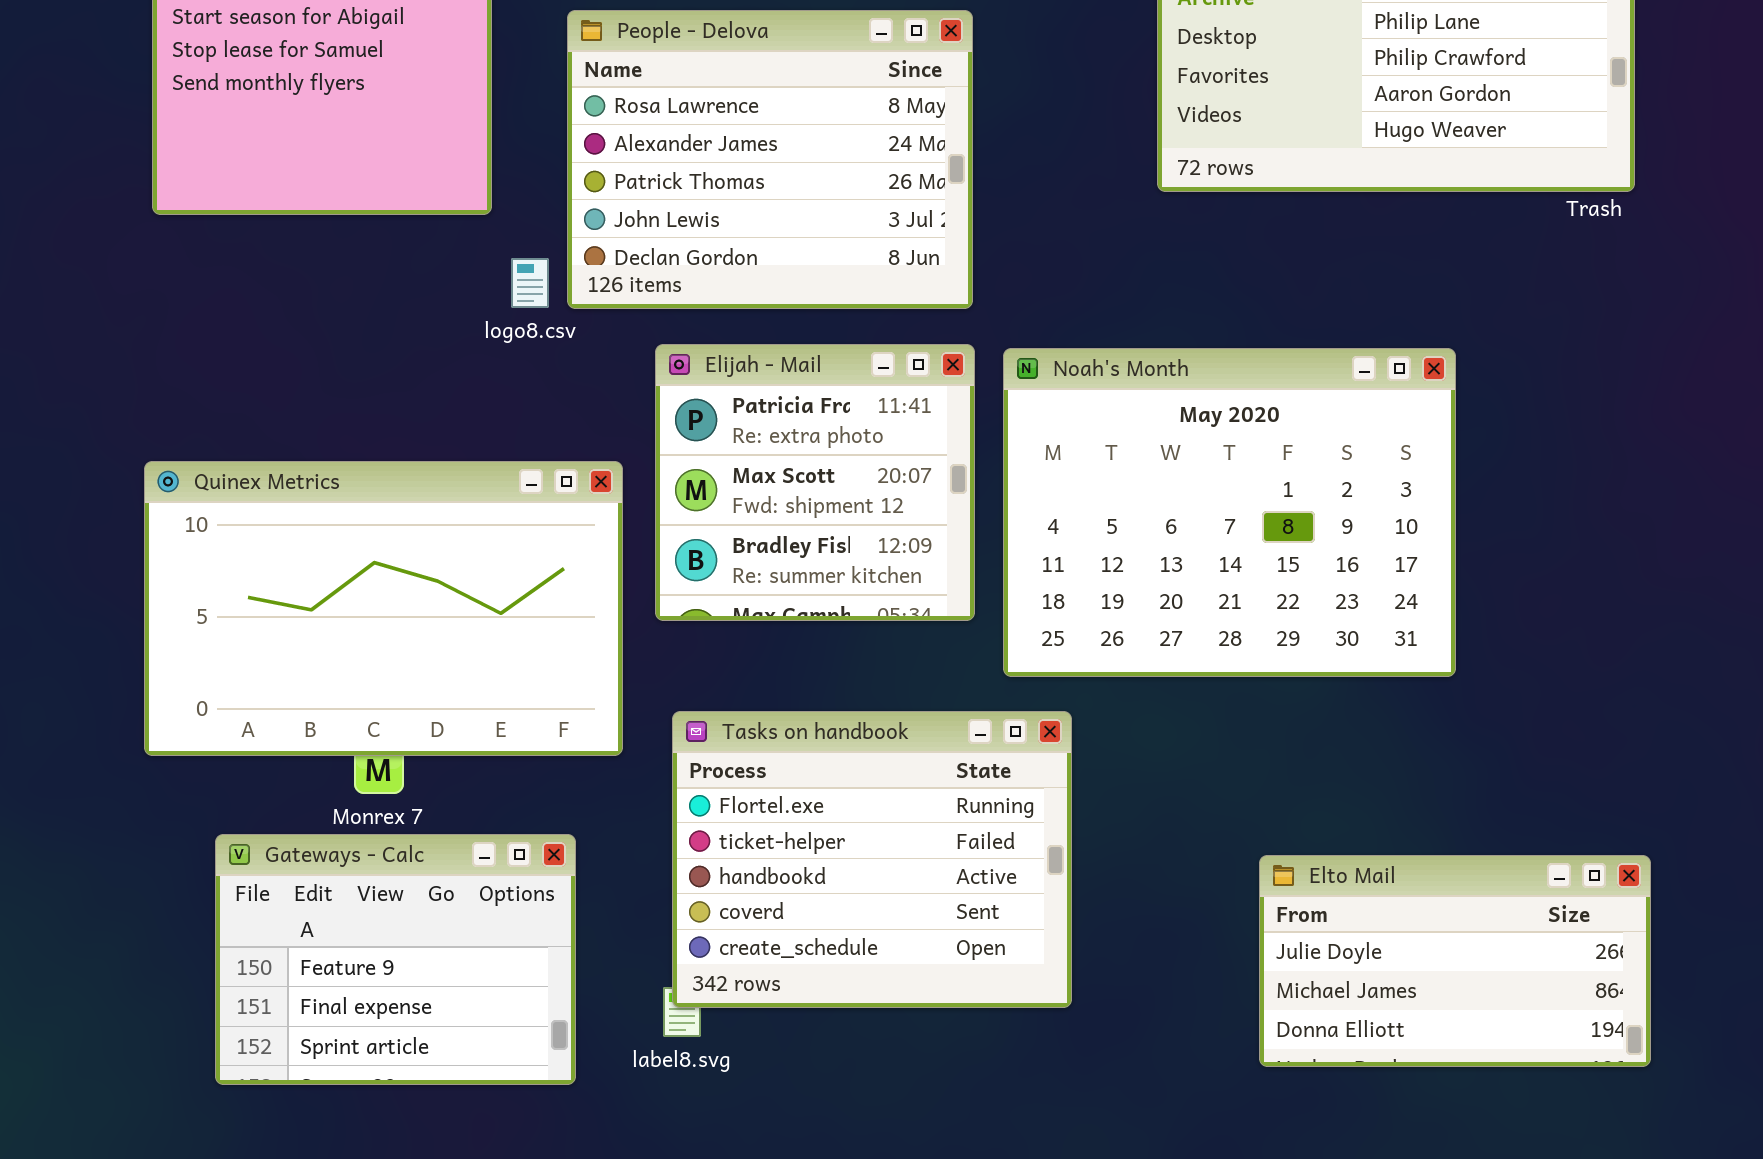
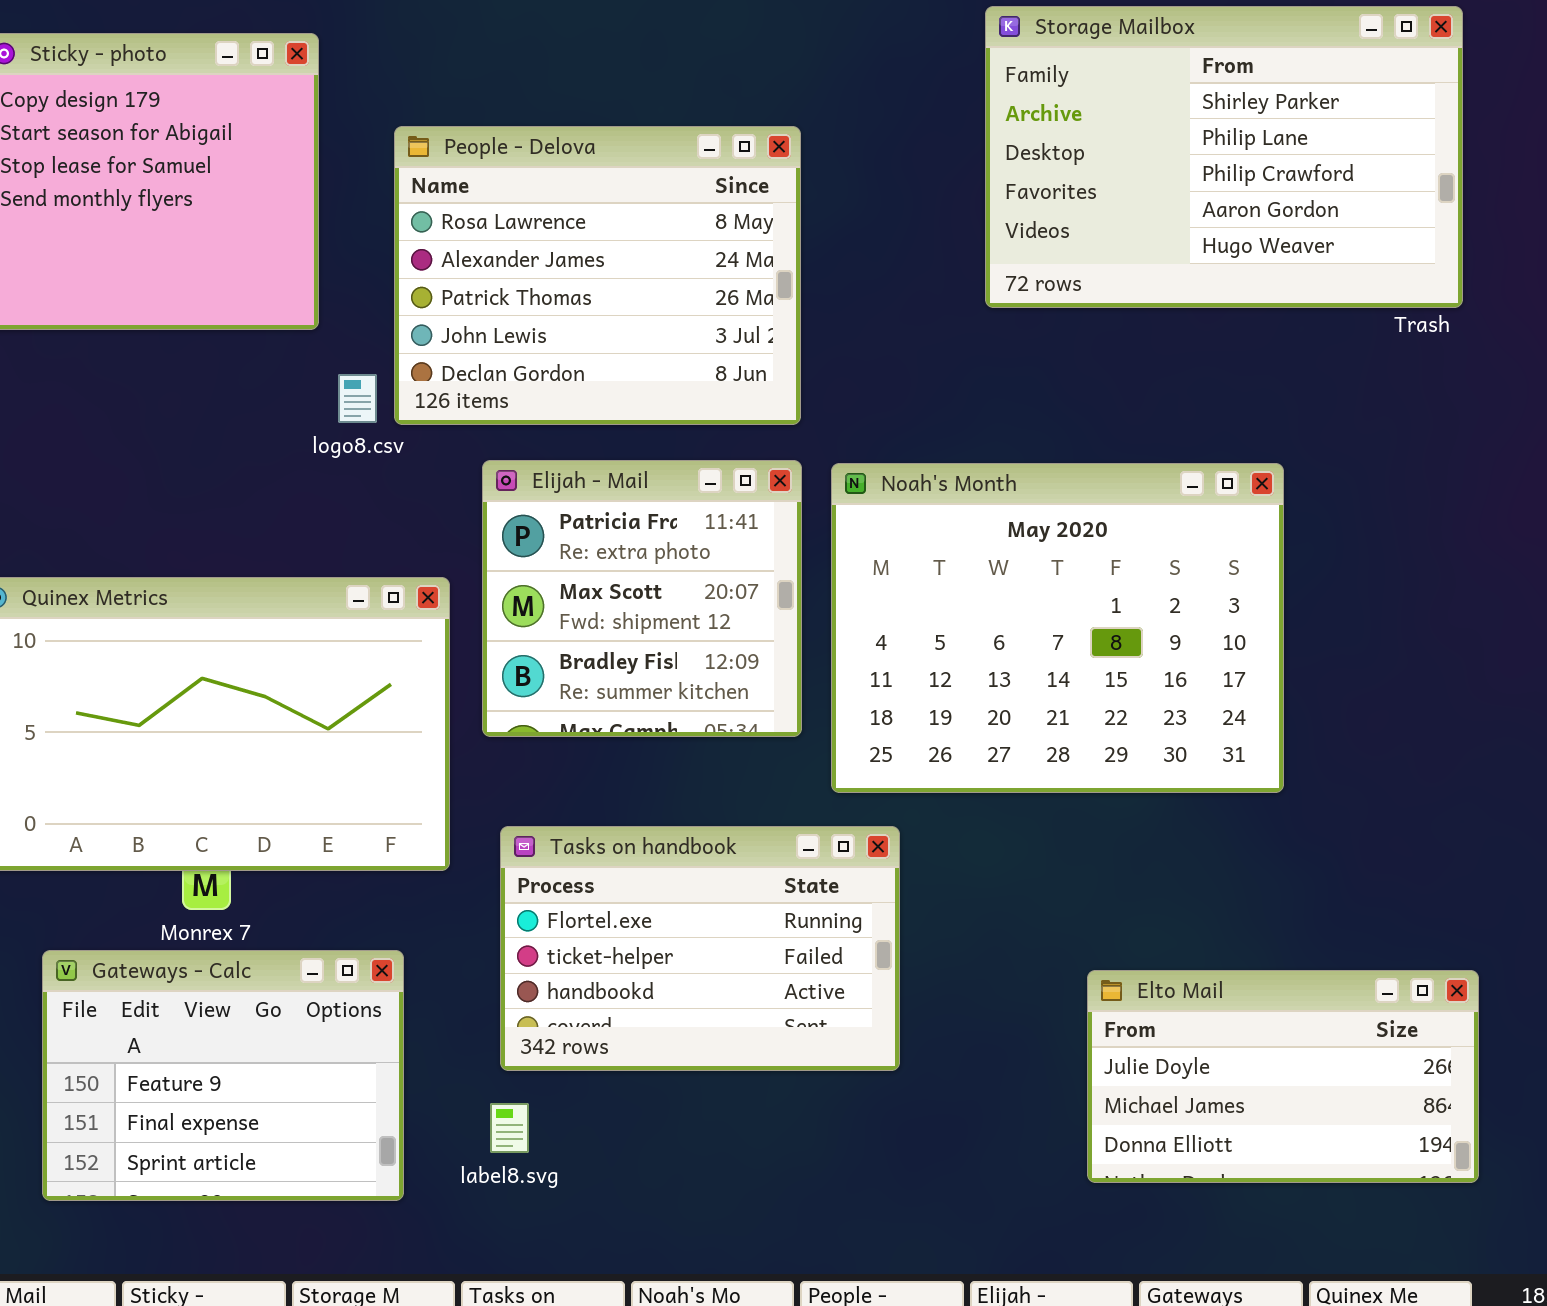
Tasks on handbook: [672,711,1072,1008] -> [500,826,900,1071], resized

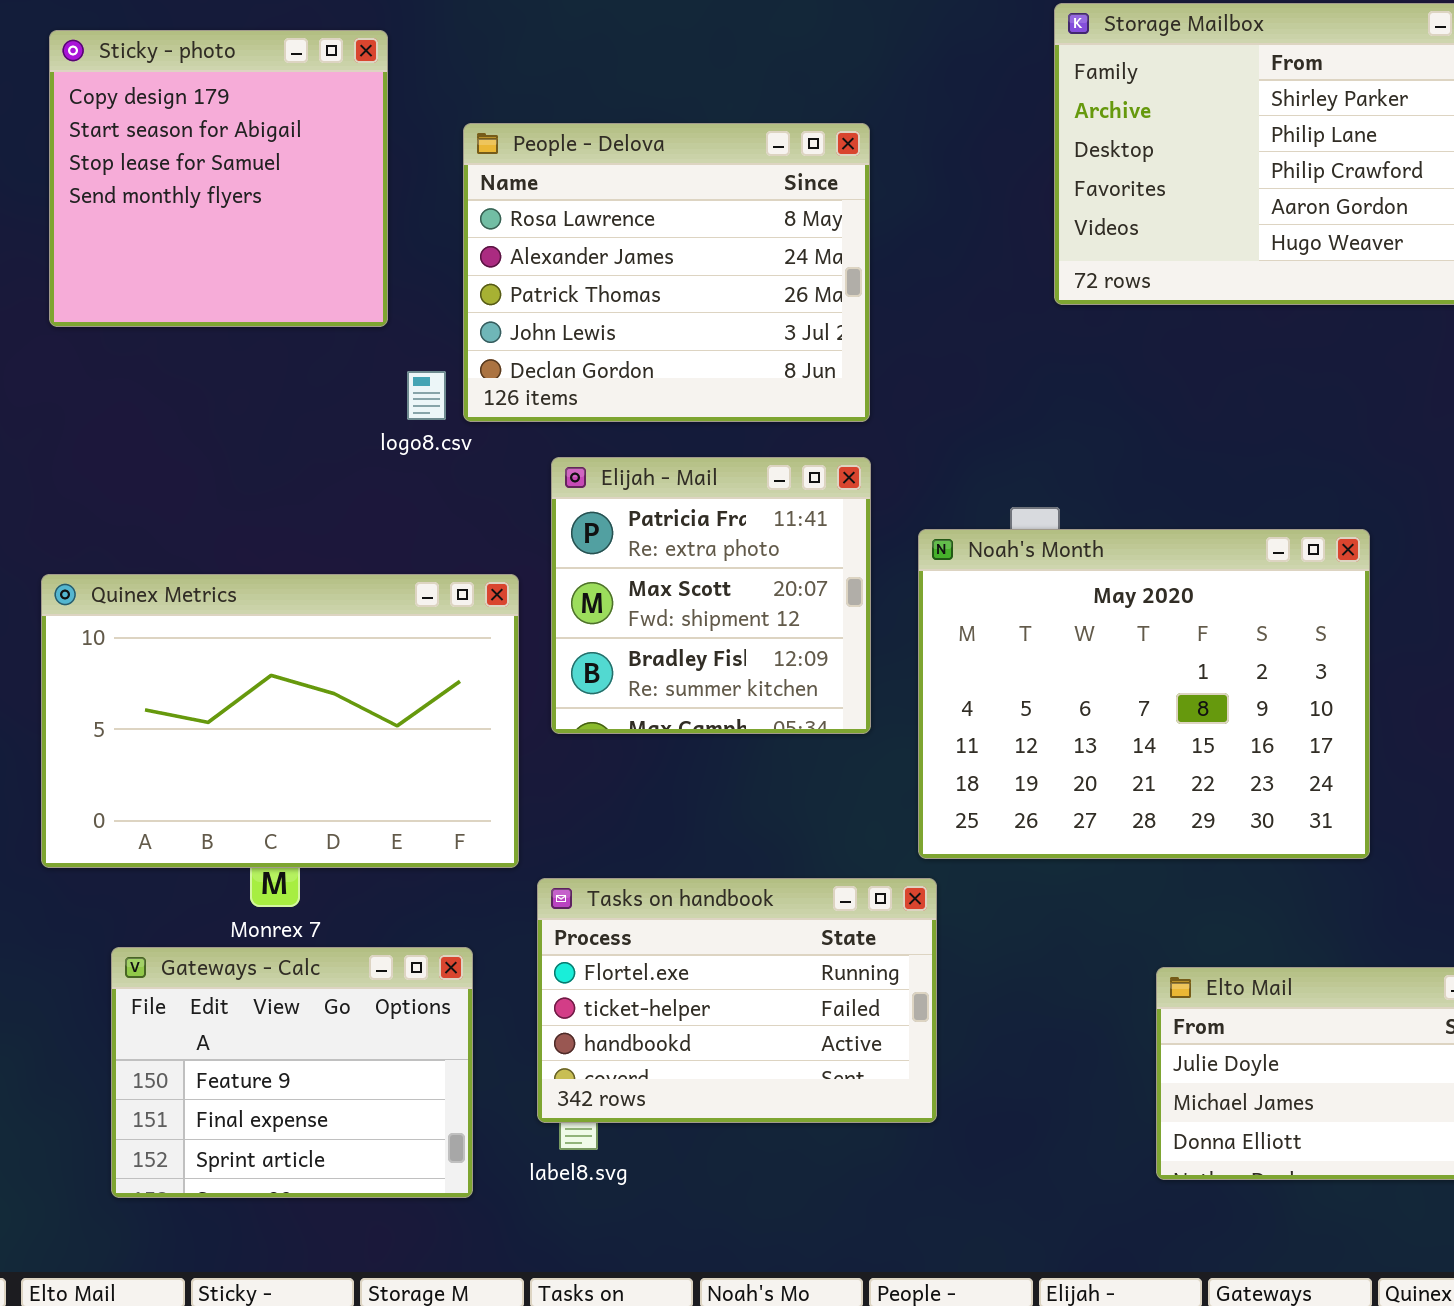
Noah's Month: [831,463,1284,793] -> [918,529,1370,859], moved
Tasks on handbook: [500,826,900,1071] -> [537,878,937,1123], moved

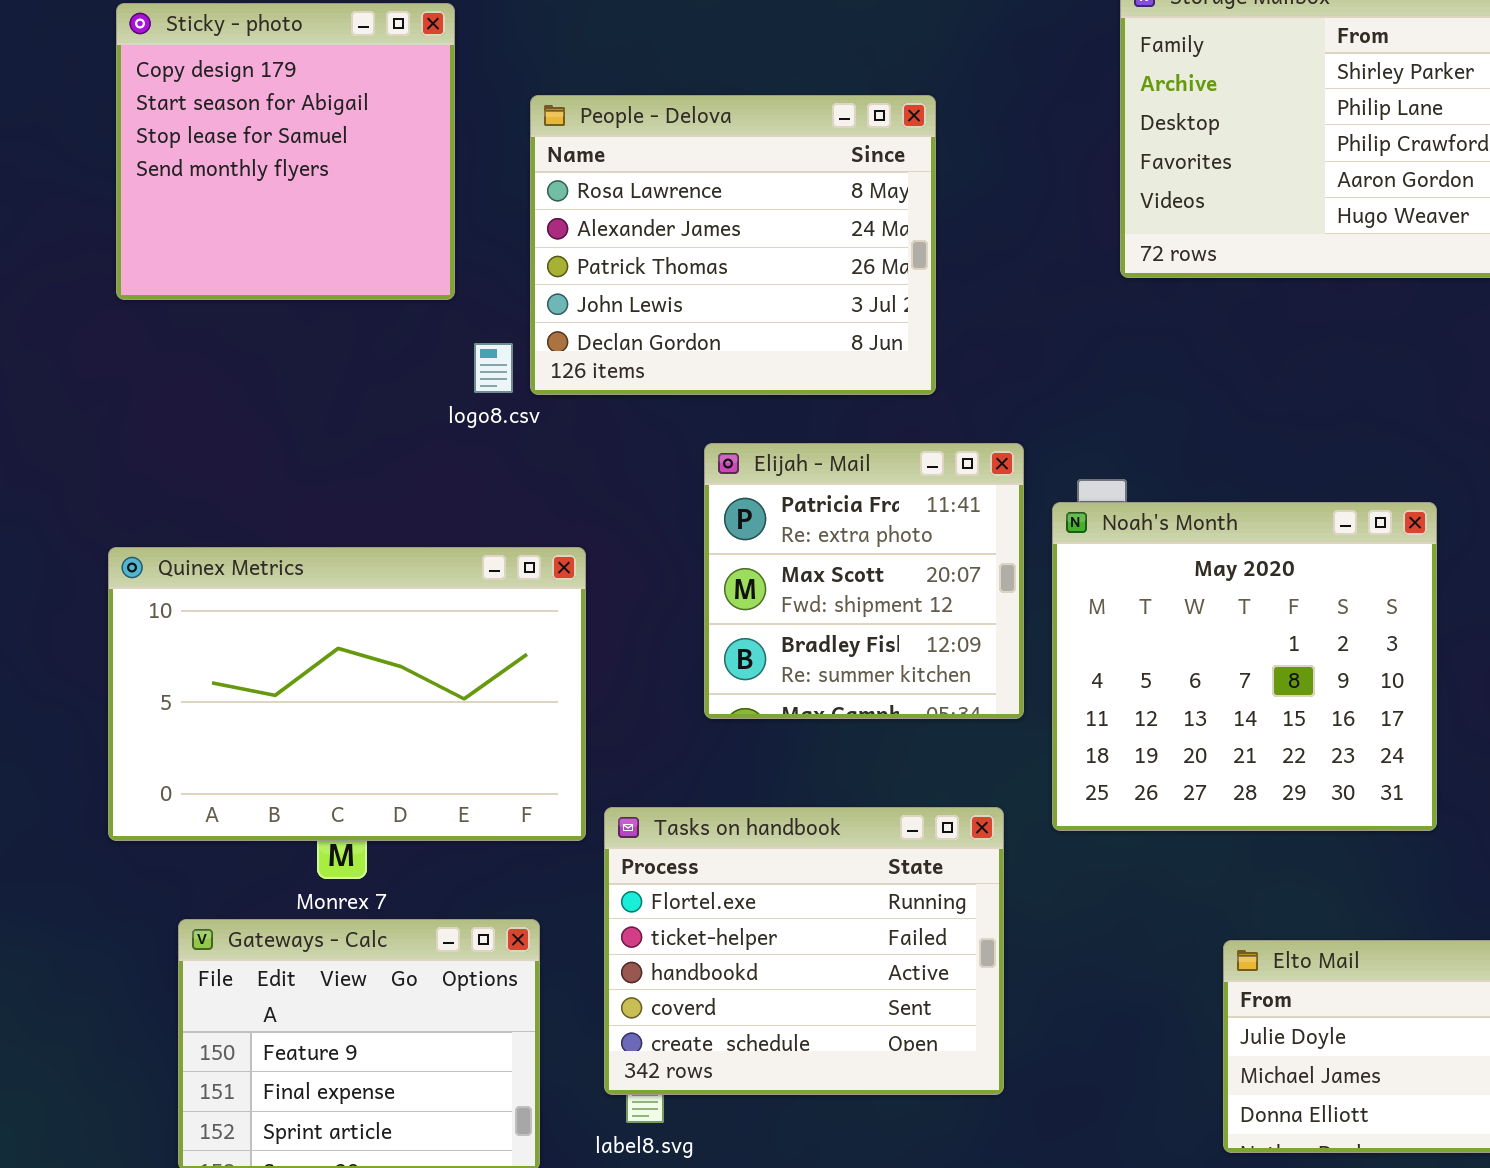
Elijah - Mail: [551,457,871,734] -> [704,443,1024,719], moved
Noah's Month: [918,529,1370,859] -> [1052,502,1437,831], resized
Tasks on handbook: [537,878,937,1123] -> [604,807,1004,1095], resized

